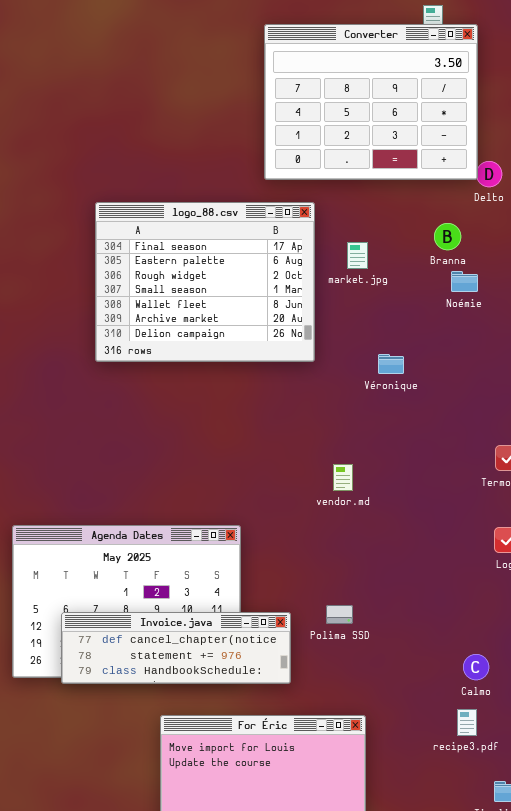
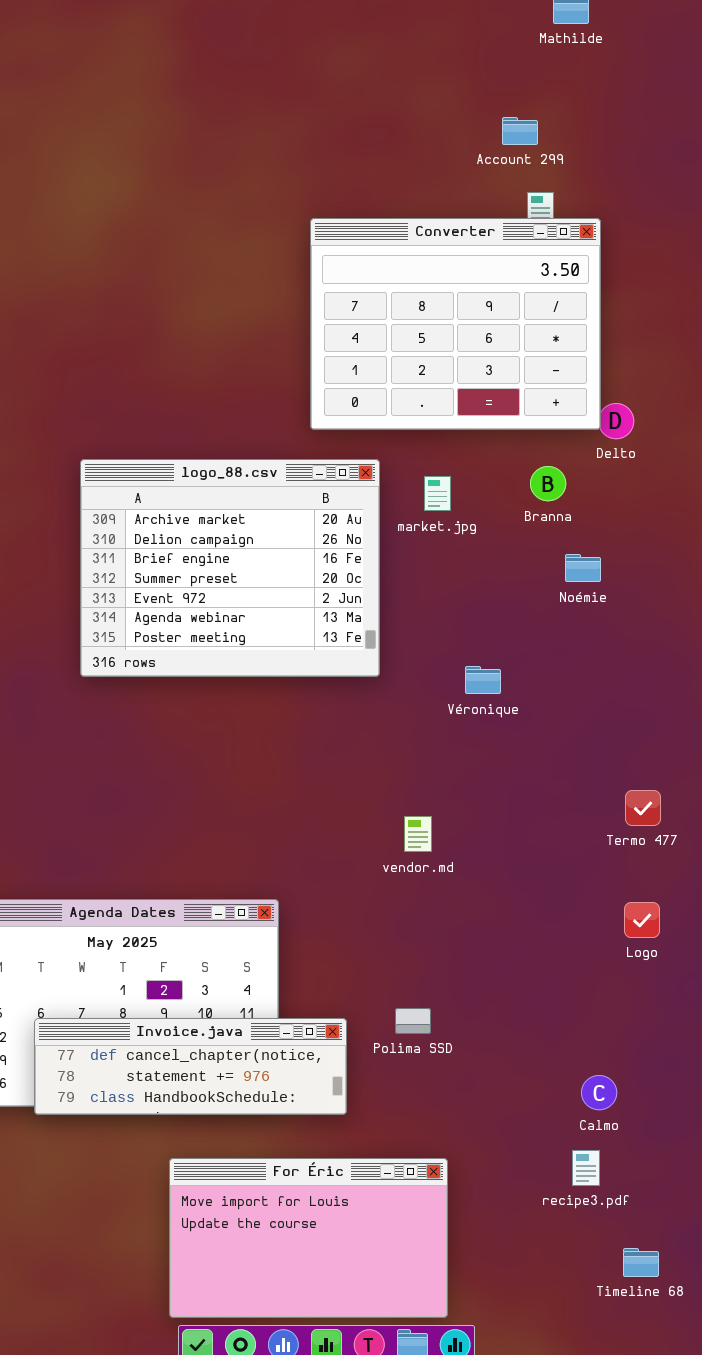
logo_88.csv: [95,202,315,362] -> [80,459,380,677], scrolled down 5 rows
Branna: [434,223,461,250] -> [530,466,566,501], moved
market.jpg: [347,242,368,269] -> [424,476,451,511], moved

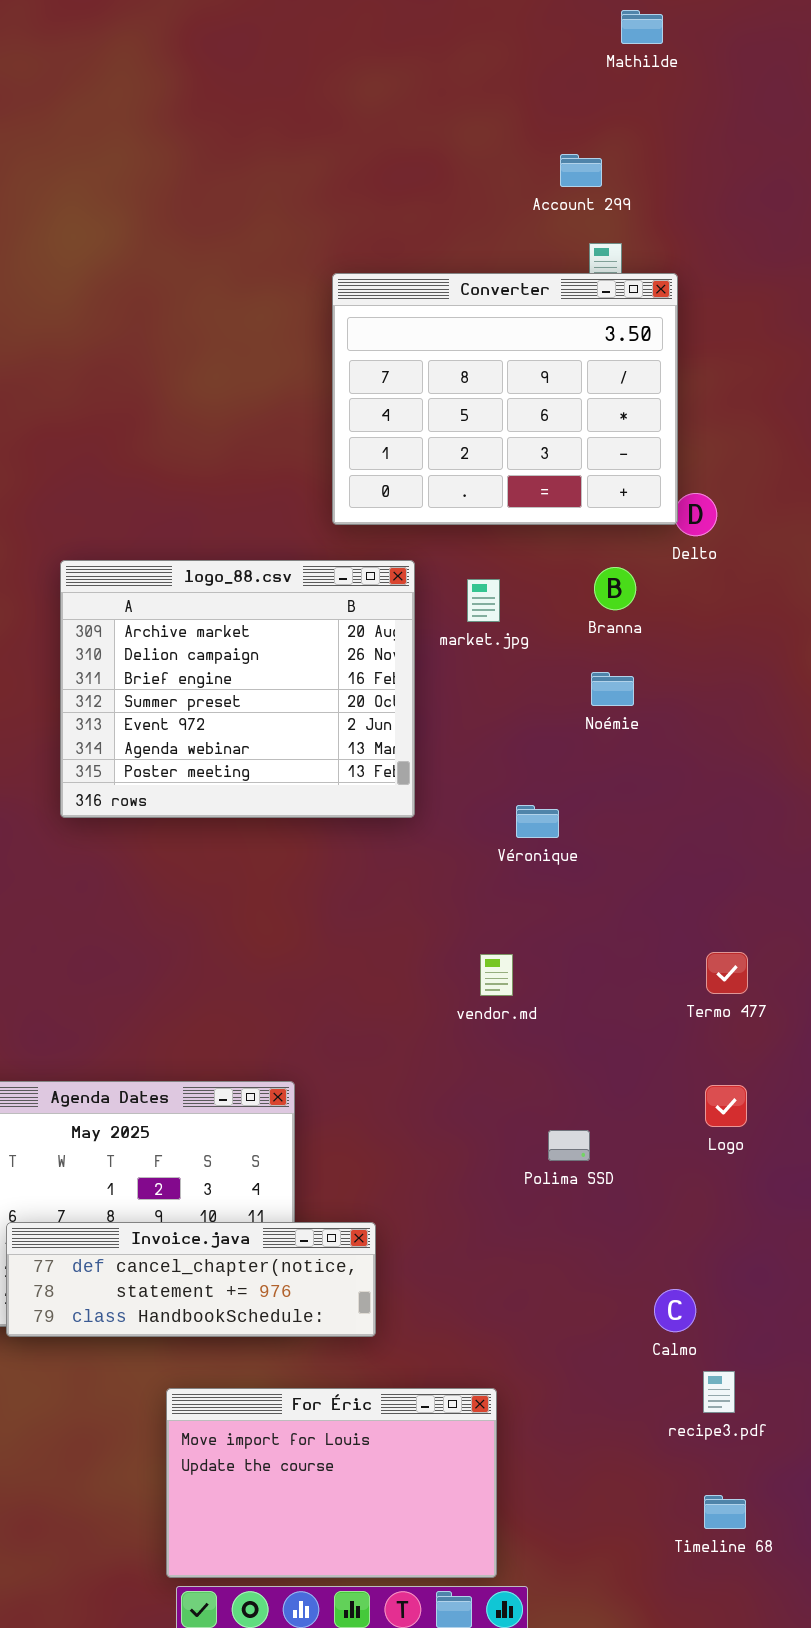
Noémie: [565,554,601,582] -> [591,672,634,706], moved
vendor.md: [404,816,432,852] -> [480,954,513,996], moved
Polima SSD: [395,1008,431,1034] -> [548,1130,590,1161], moved
recipe3.pdf: [572,1150,600,1186] -> [703,1371,735,1413], moved

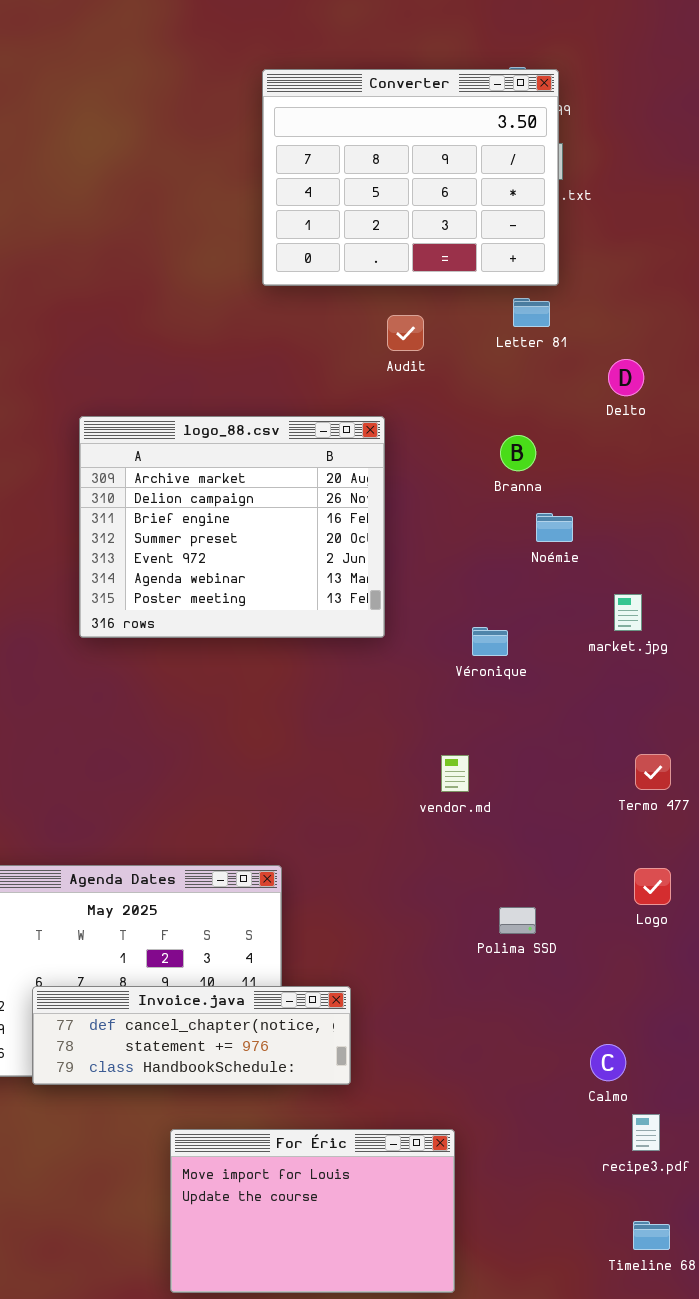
Converter: [332,273,678,525] -> [262,69,559,286], moved
Branna: [594,567,636,610] -> [500,435,536,471], moved
market.jpg: [467,579,500,622] -> [614,594,642,631], moved

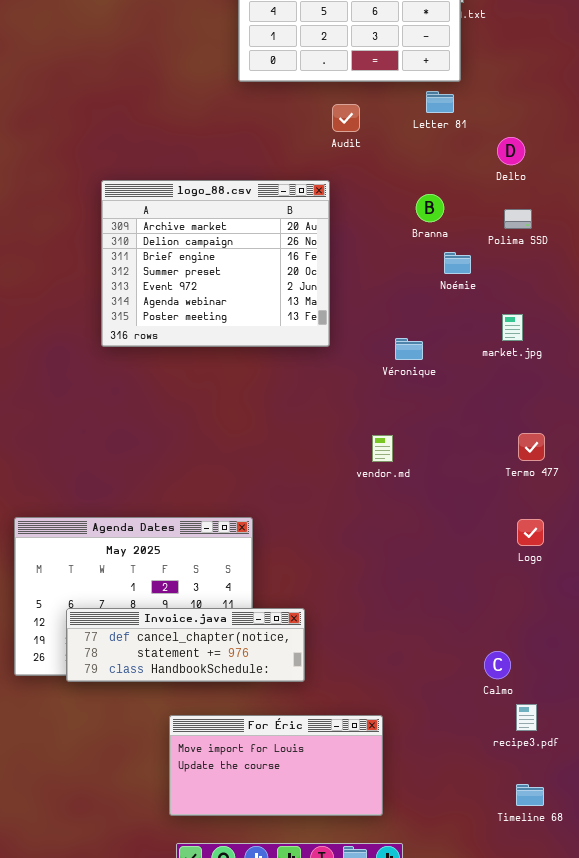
Polima SSD: [499,907,536,934] -> [504,209,532,229], moved
For Éric: [170,1129,455,1293] -> [169,715,383,816], resized

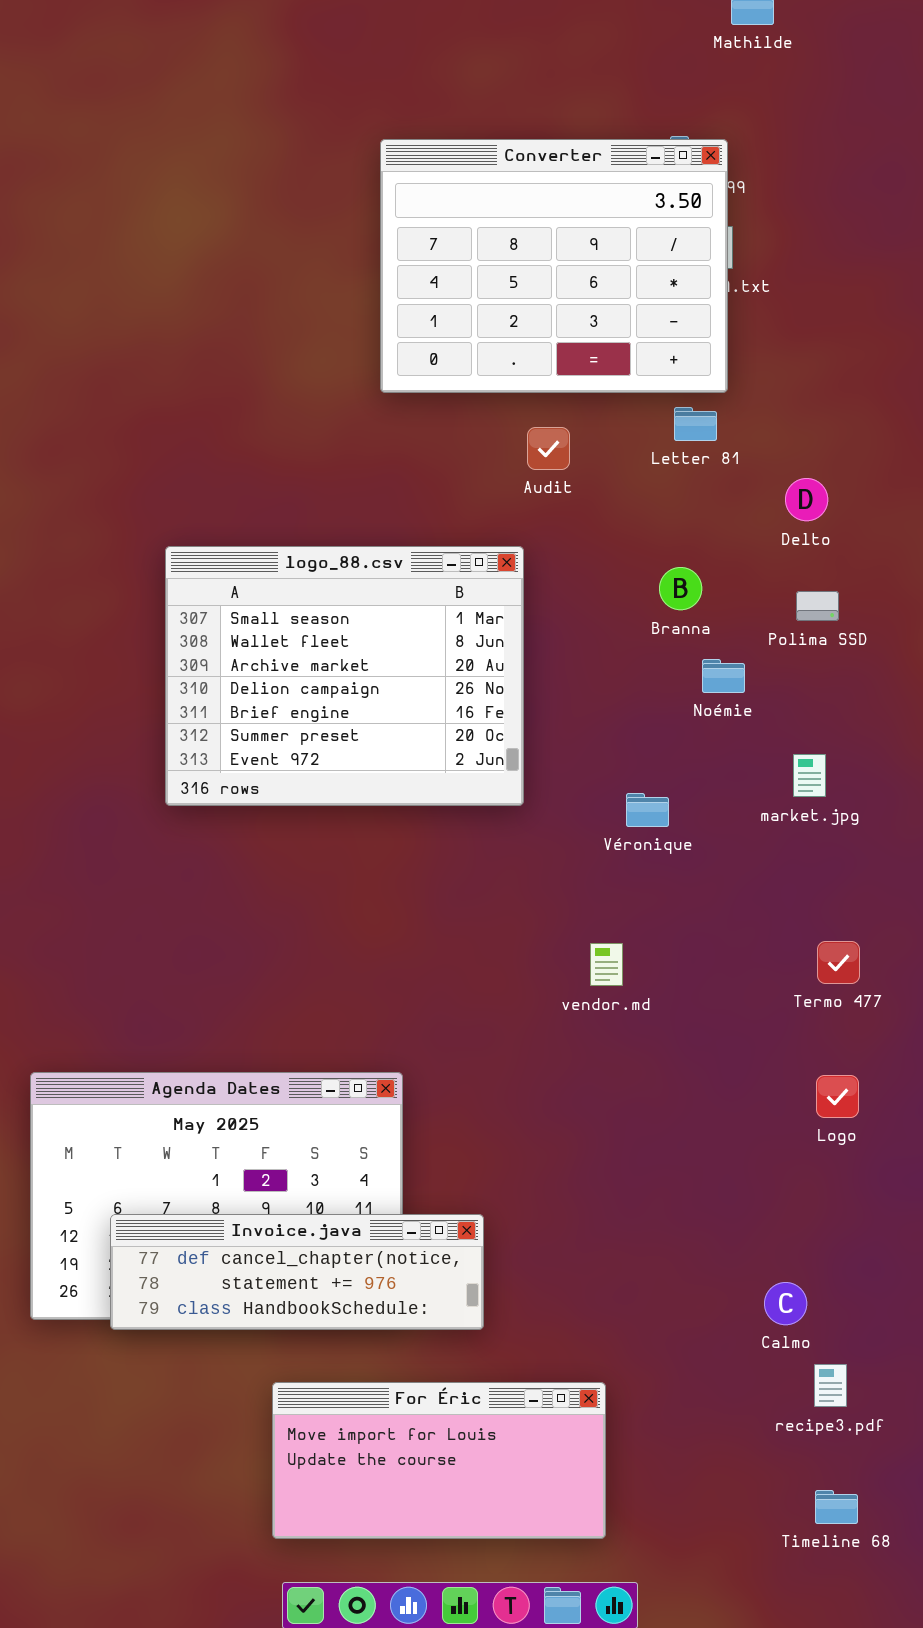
logo_88.csv: [101,180,330,347] -> [165,546,524,806], scrolled up 2 rows

